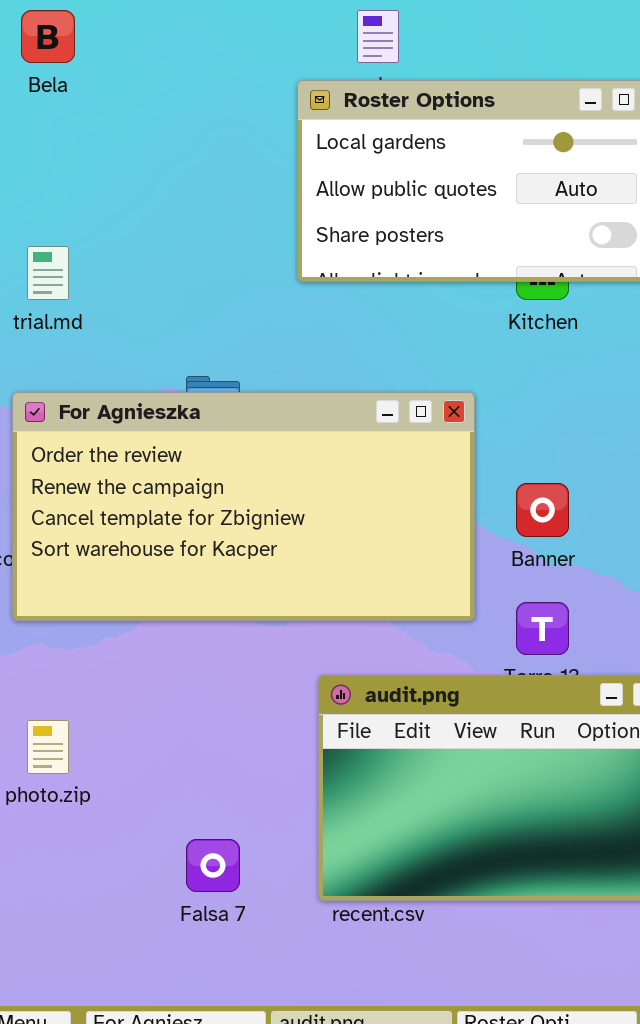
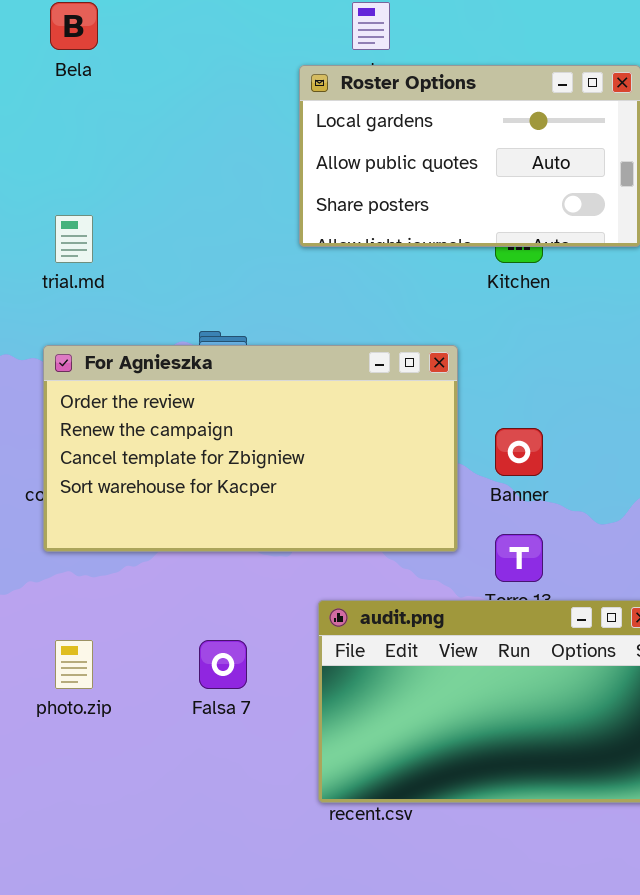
Falsa 7: [186,839,240,892] -> [199,640,247,689], moved

